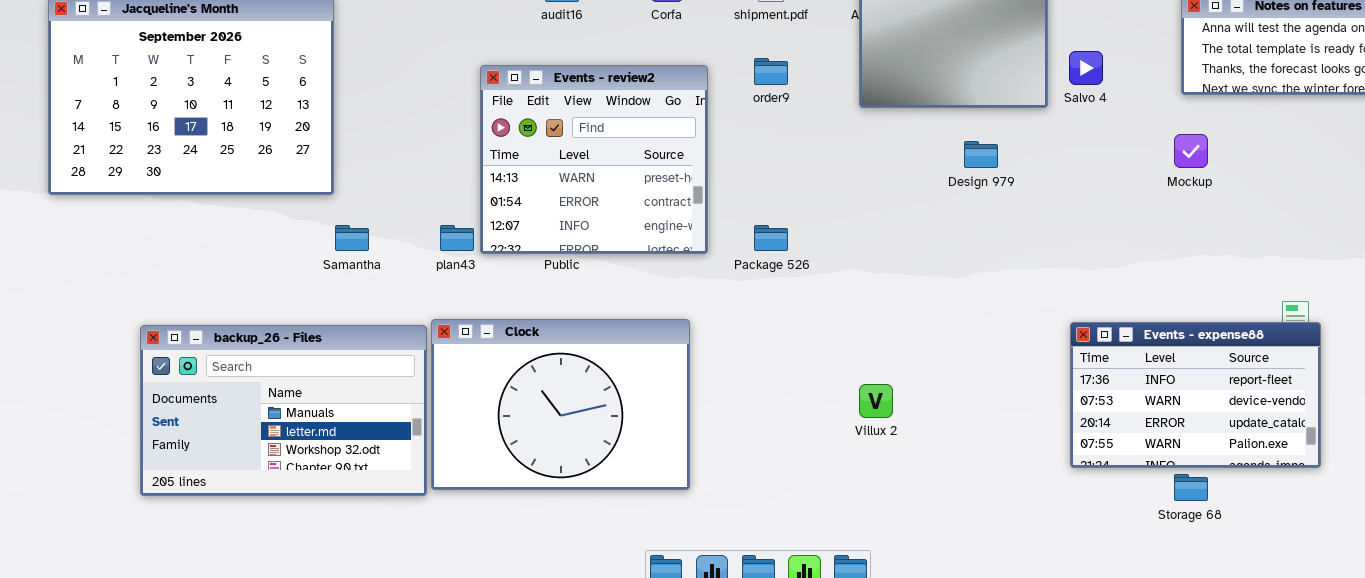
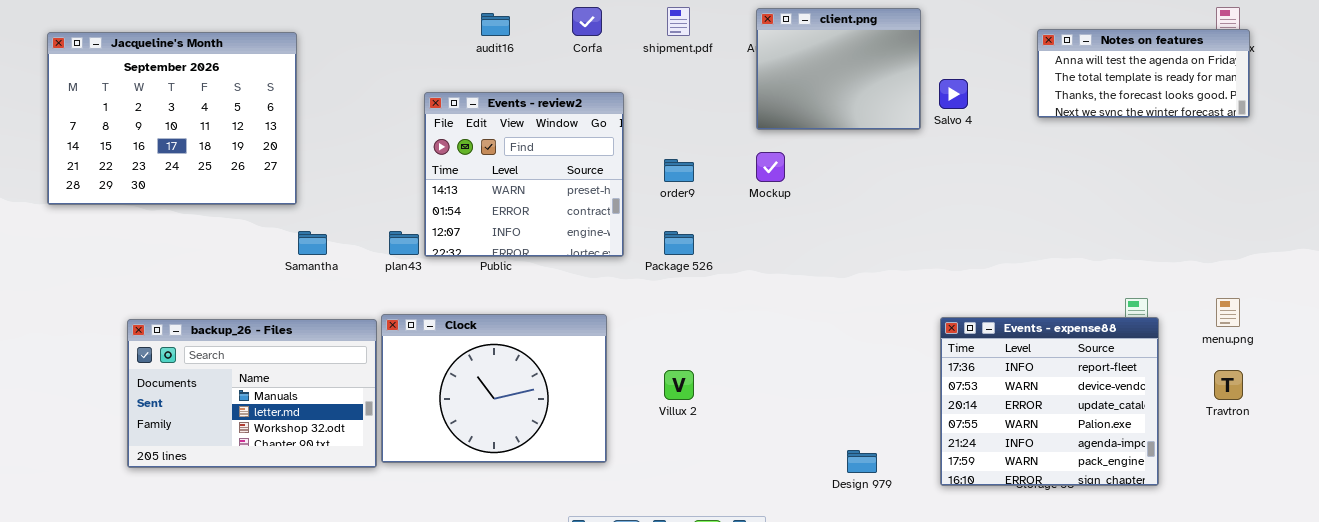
order9: [754,58,788,85] -> [664,159,694,182], moved
Mockup: [1174,134,1208,168] -> [756,152,785,182], moved
Design 979: [964,141,998,168] -> [847,450,877,473], moved
Events - expense88: [1070,322,1321,468] -> [940,317,1159,486], resized
Villux 2: [859,384,893,418] -> [664,370,694,400], moved

